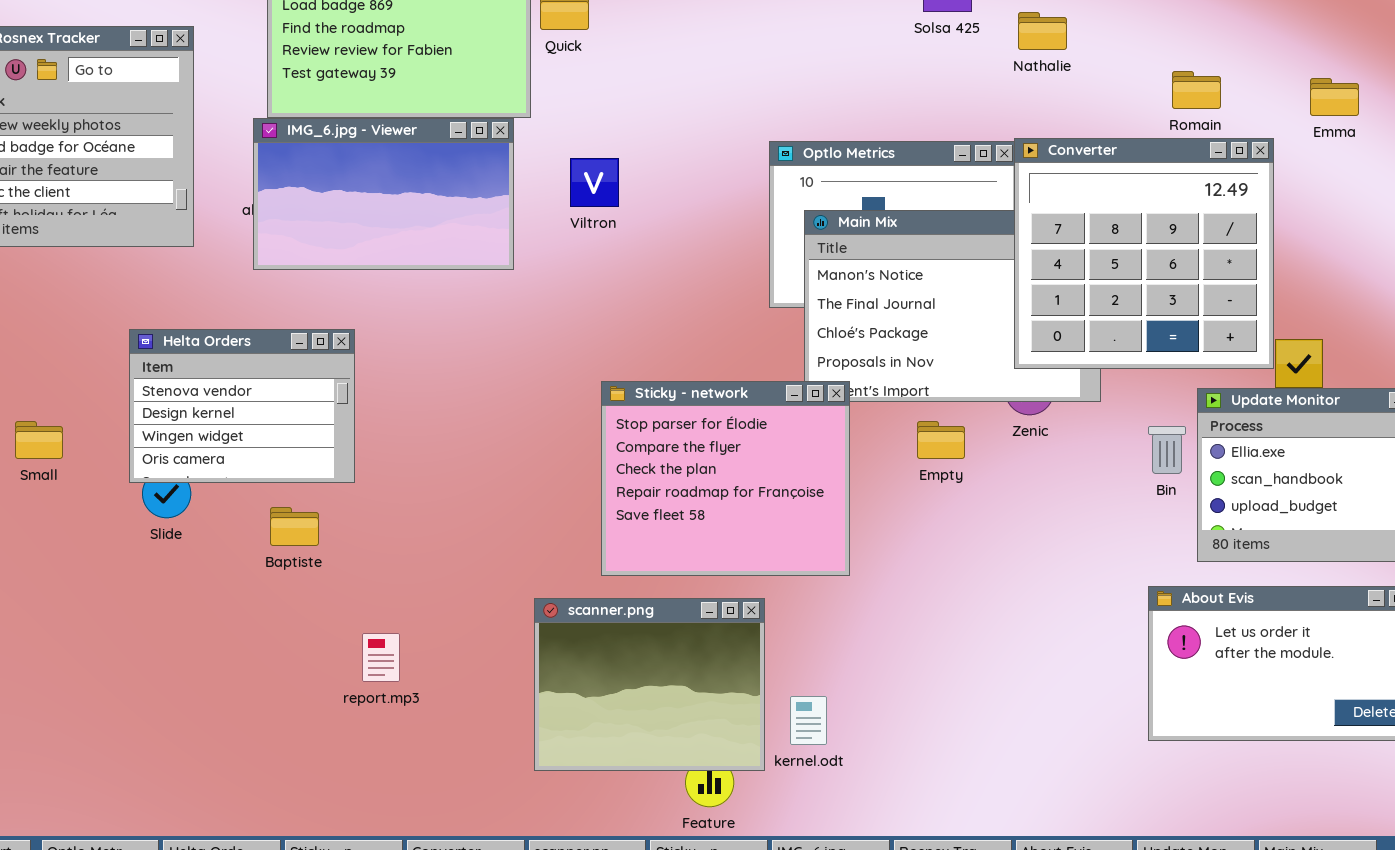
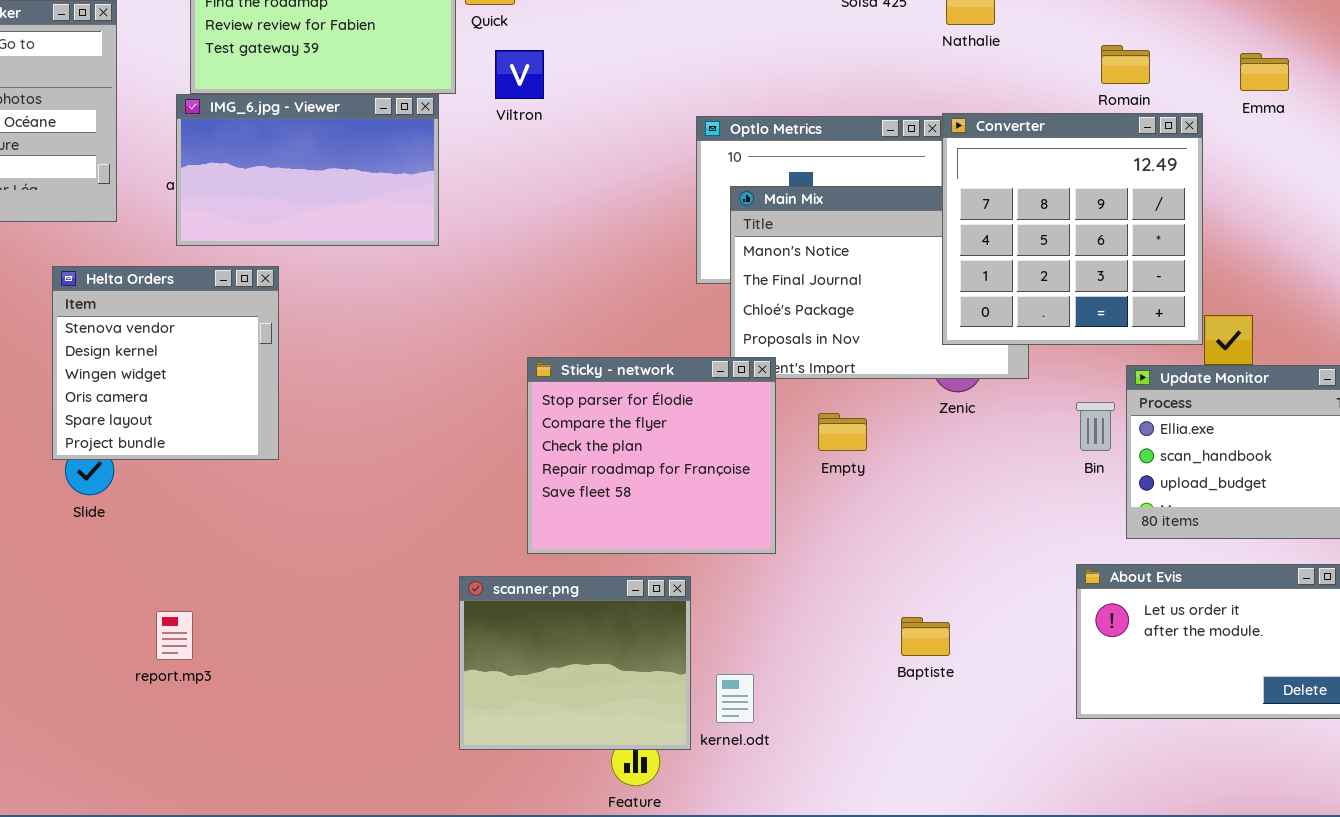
Viltron: [570,158,619,207] -> [495,50,544,99], moved
Helta Orders: [129,329,355,483] -> [52,266,279,460], resized
Empty: [917,421,965,459] -> [818,413,867,451], moved
Baptiste: [270,507,319,546] -> [901,617,950,656], moved
report.mp3: [362,633,400,682] -> [156,611,193,660], moved

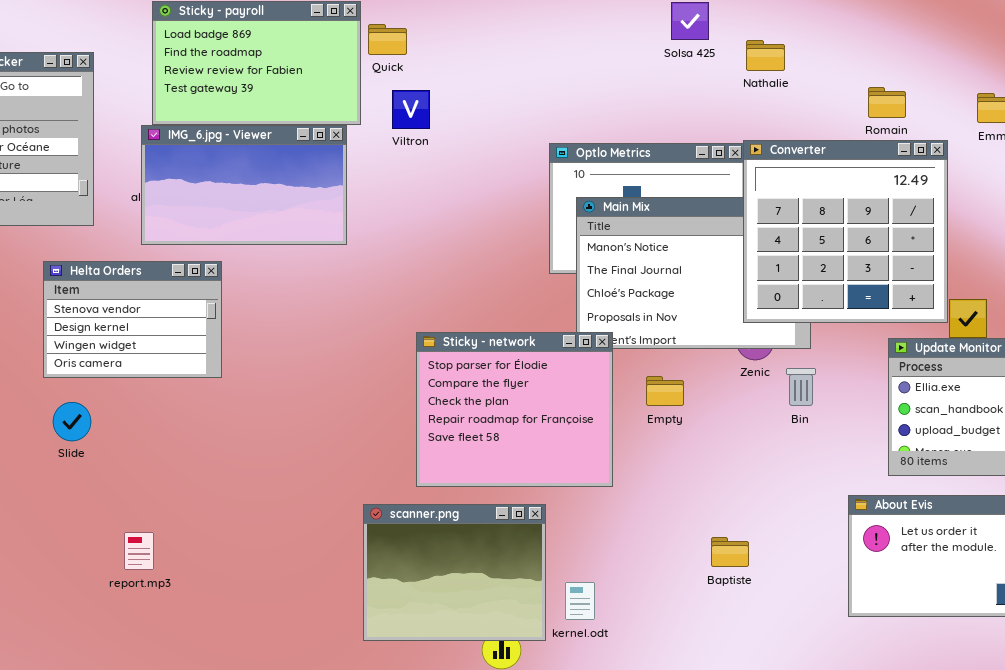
Helta Orders: [52,266,279,460] -> [43,261,222,378], resized
Bin: [1076,402,1115,451] -> [786,368,816,406], moved

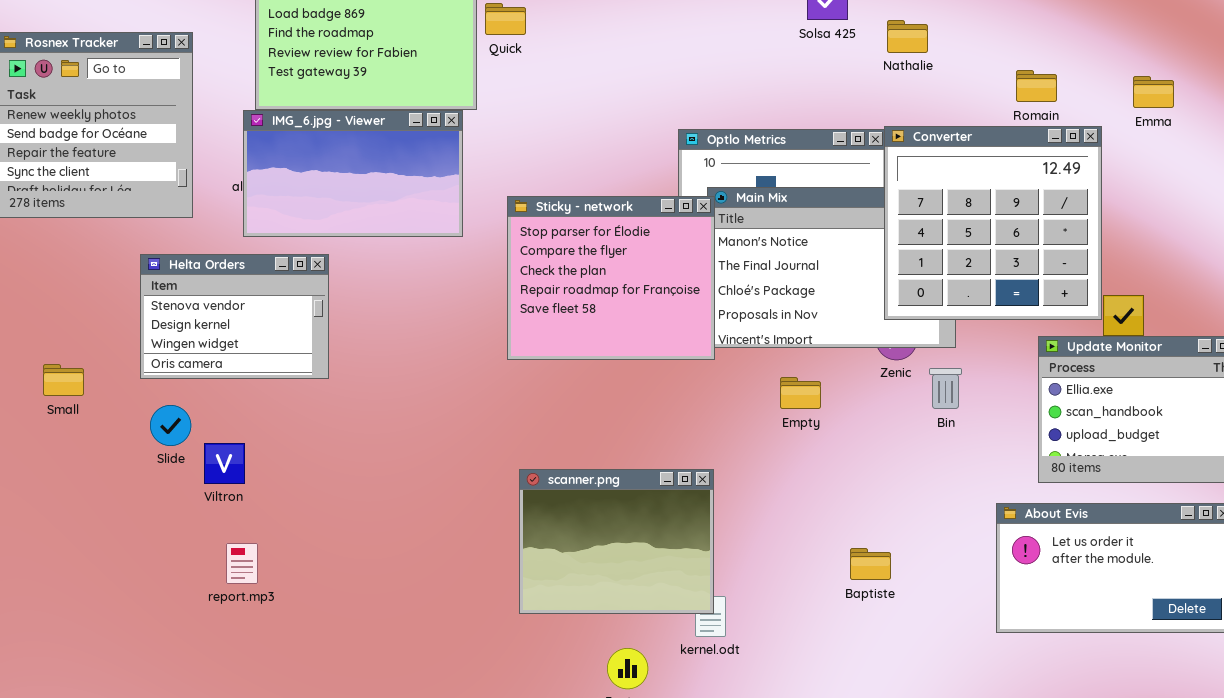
Viltron: [392,90,430,129] -> [204,443,245,484], moved
Sticky - network: [416,332,613,487] -> [507,196,715,360], moved
scanner.png: [363,504,546,641] -> [519,469,714,614], moved

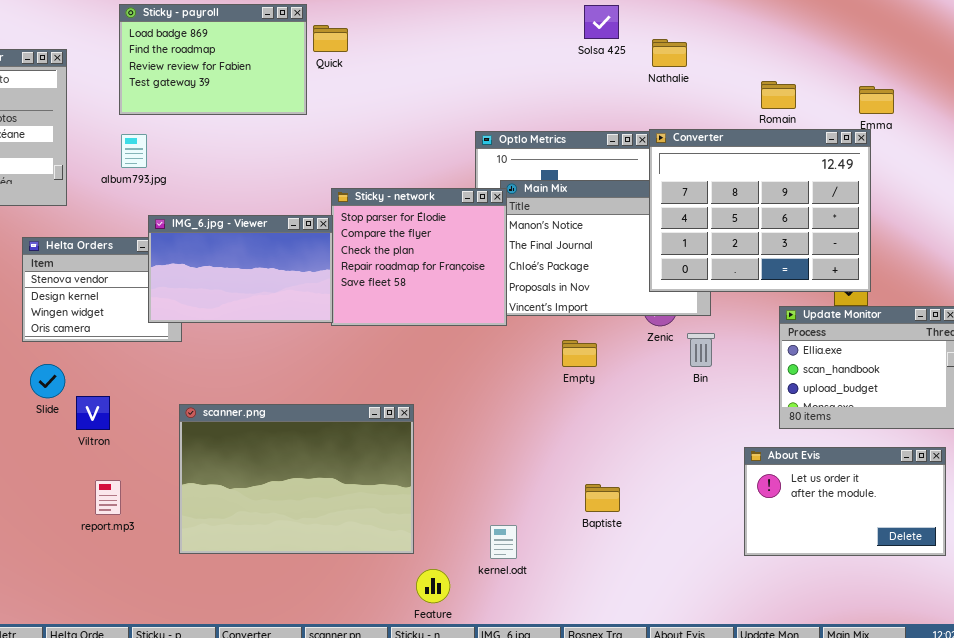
IMG_6.jpg - Viewer: [243,110,463,237] -> [148,215,333,323], moved
Converter: [884,126,1102,320] -> [649,129,871,292], resized
scanner.png: [519,469,714,614] -> [179,404,414,554], moved, resized
Baptiste: [850,548,891,580] -> [585,484,620,512], moved

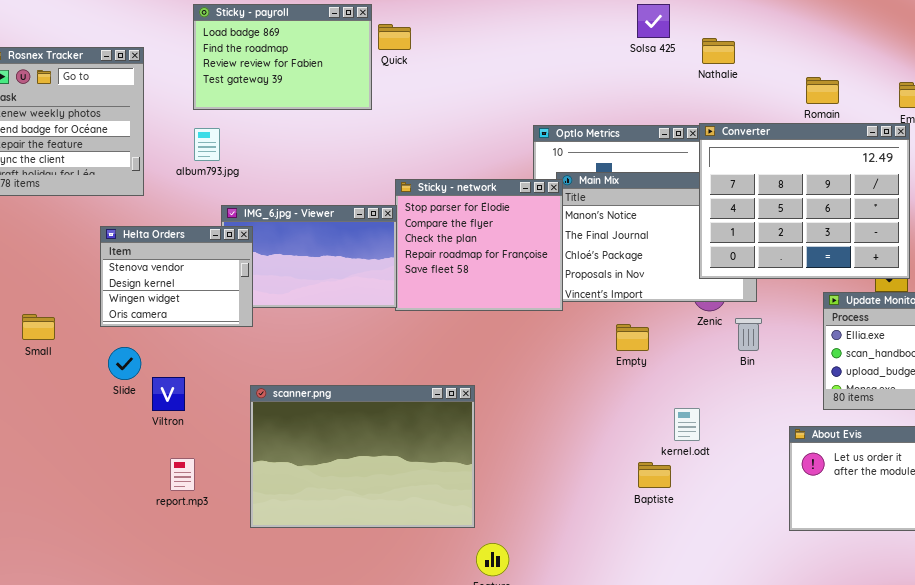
Helta Orders: [22,237,182,342] -> [100,226,253,327], raised
kernel.odt: [490,525,517,559] -> [674,408,700,441], moved

